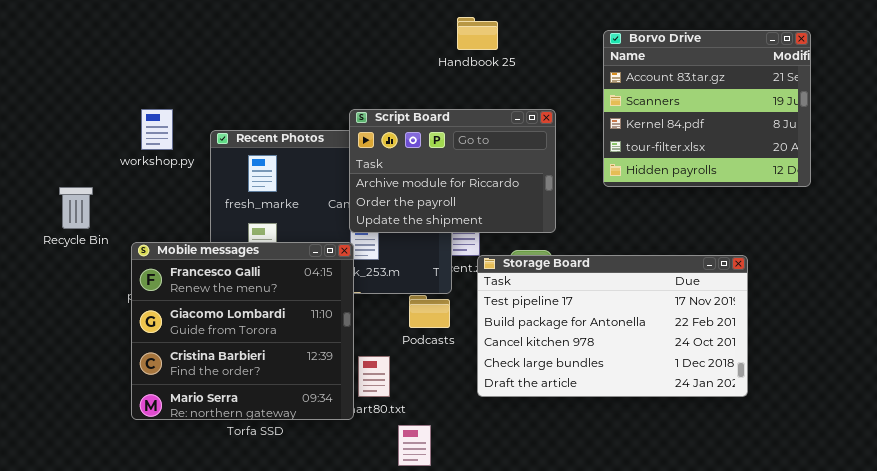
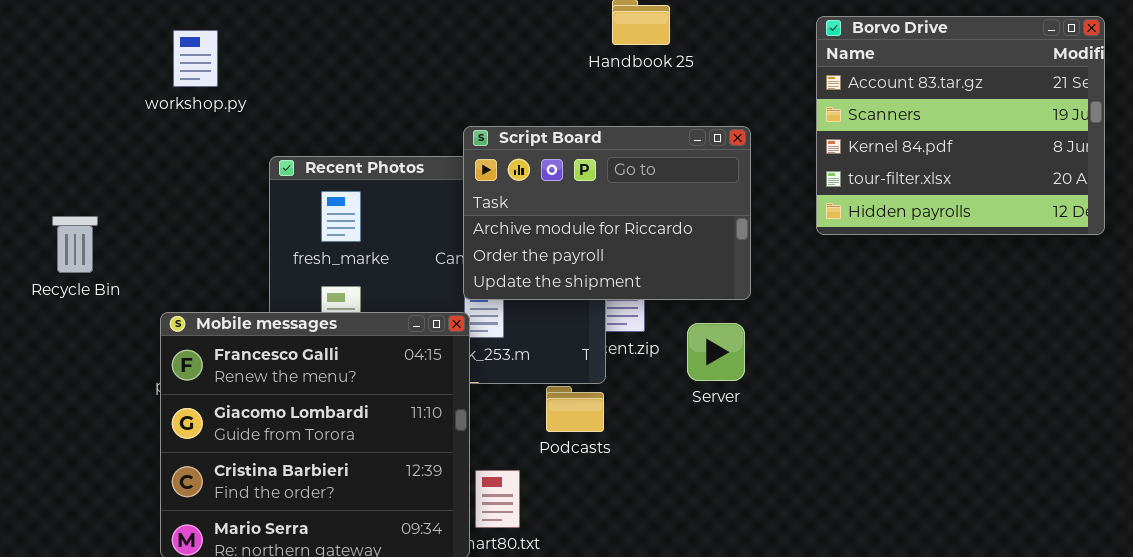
workshop.py: [141,109,173,150] -> [173,30,218,87], moved
Recycle Bin: [59,187,93,229] -> [52,216,98,273], moved
Storage Board: [477,255,748,397] -> none, closed

